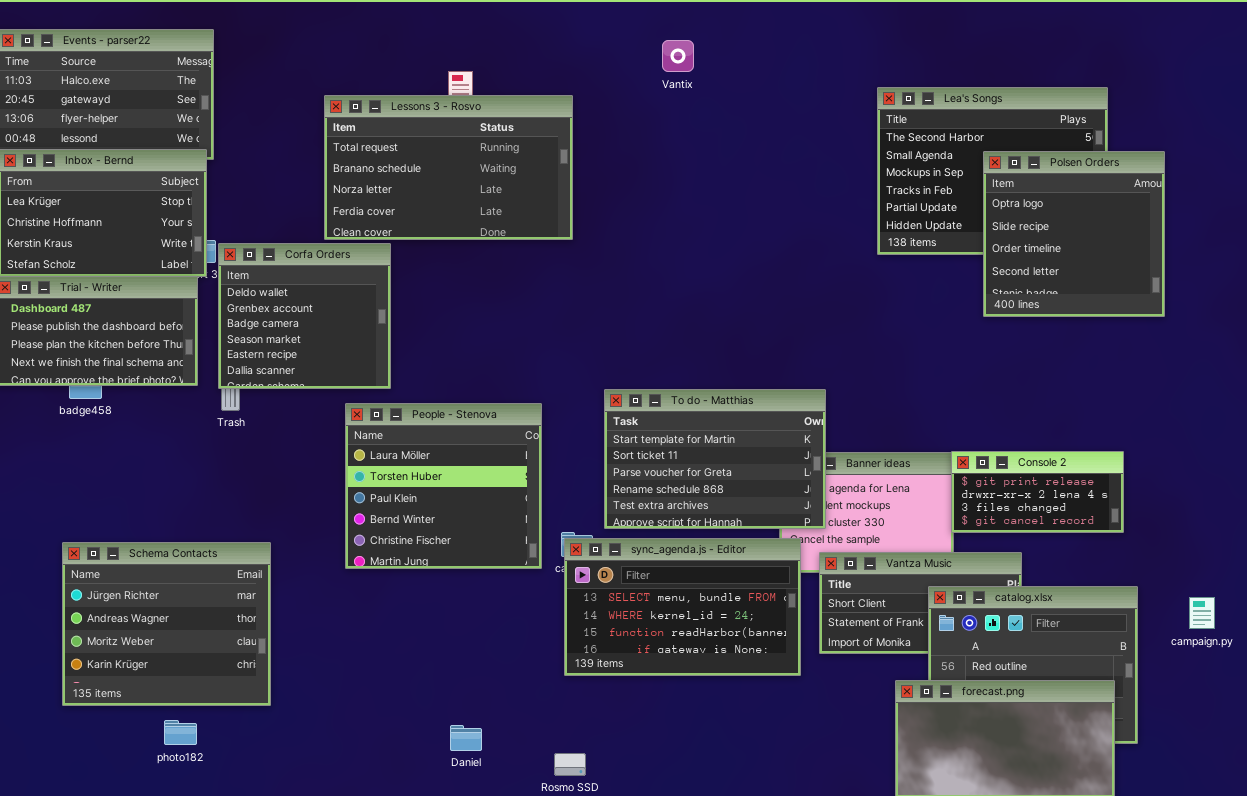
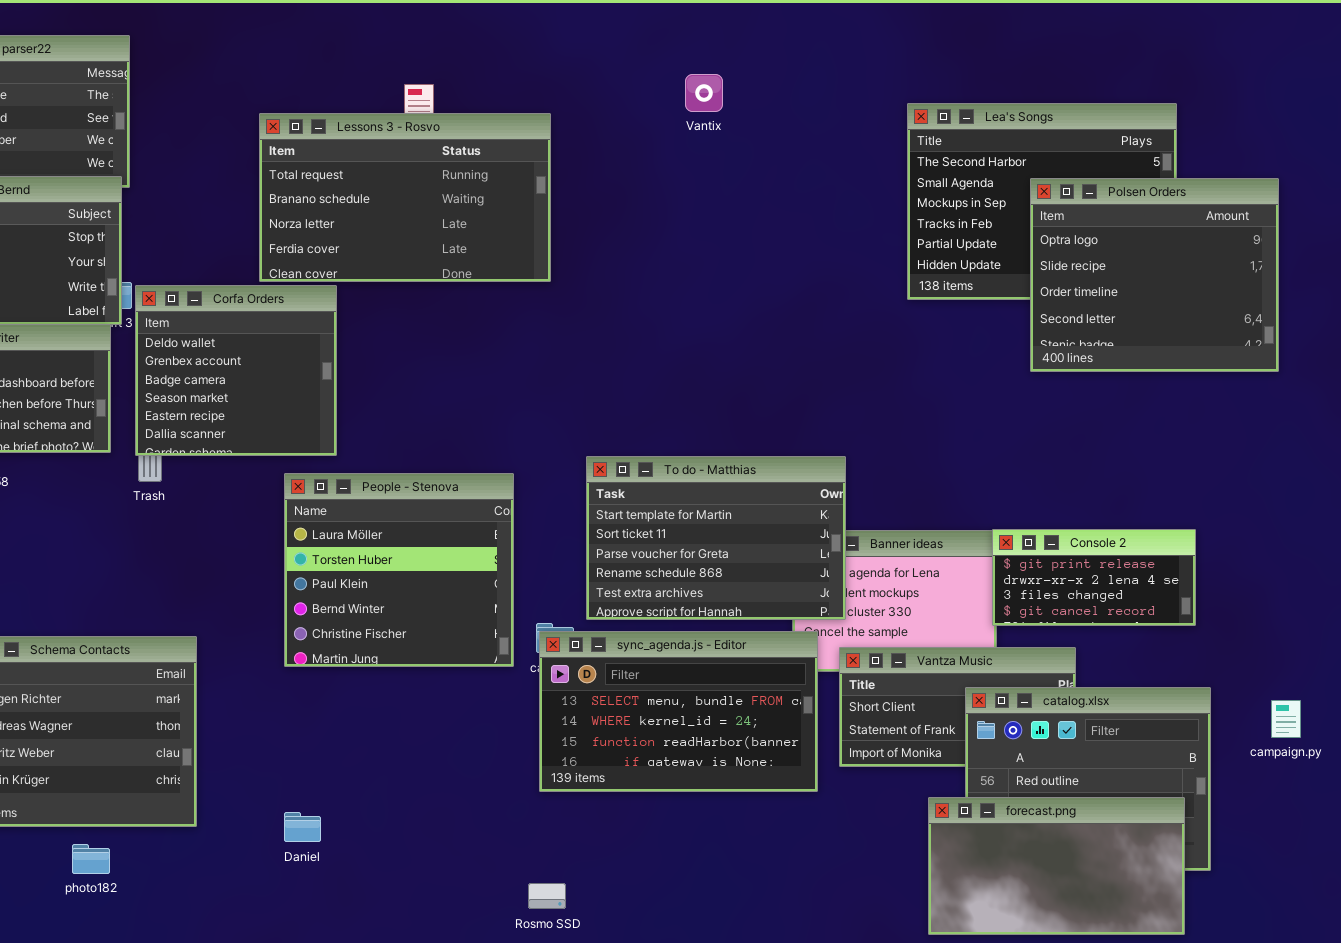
Vantix: [662,40,694,72] -> [685,74,723,112], moved
Polsen Orders: [983,151,1165,317] -> [1030,178,1279,372], resized
Daniel: [450,725,482,751] -> [284,812,321,842], moved

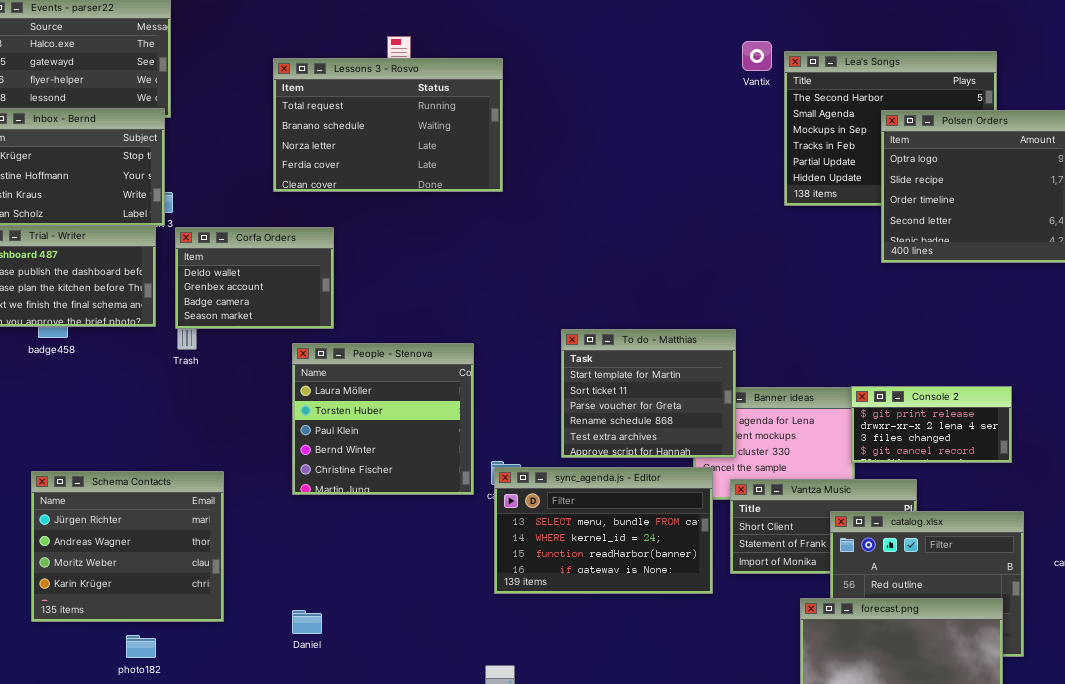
Vantix: [685,74,723,112] -> [742,41,772,71], moved
Corfa Orders: [135,285,337,456] -> [175,227,334,329], resized
To do - Matthias: [586,456,846,620] -> [561,329,736,458], resized

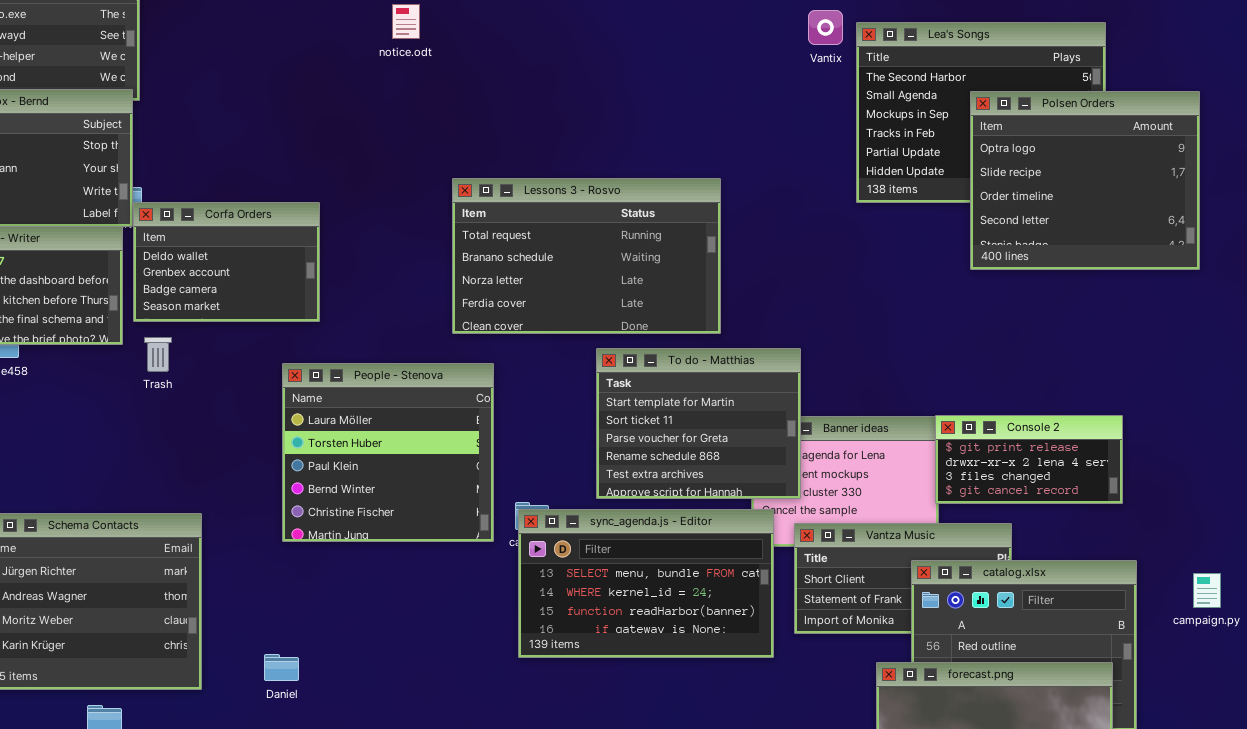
Lessons 3 - Rosvo: [273,58,503,192] -> [452,178,721,334], moved
Corfa Orders: [175,227,334,329] -> [133,202,320,322], moved
Daniel: [292,610,322,634] -> [264,654,299,681], moved

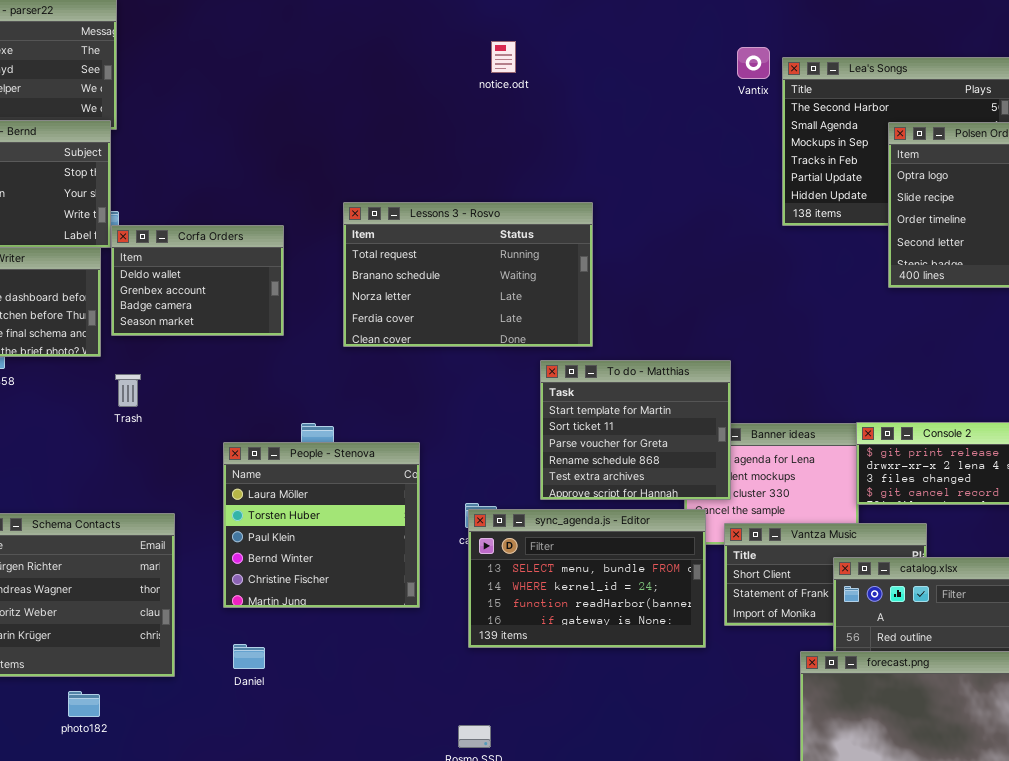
notice.odt: [392,4,420,39] -> [491,41,516,73], moved
Lessons 3 - Rosvo: [452,178,721,334] -> [343,202,593,347], moved
Trash: [144,337,172,372] -> [115,374,141,407], moved
People - Stenova: [282,363,494,542] -> [223,442,420,608], moved

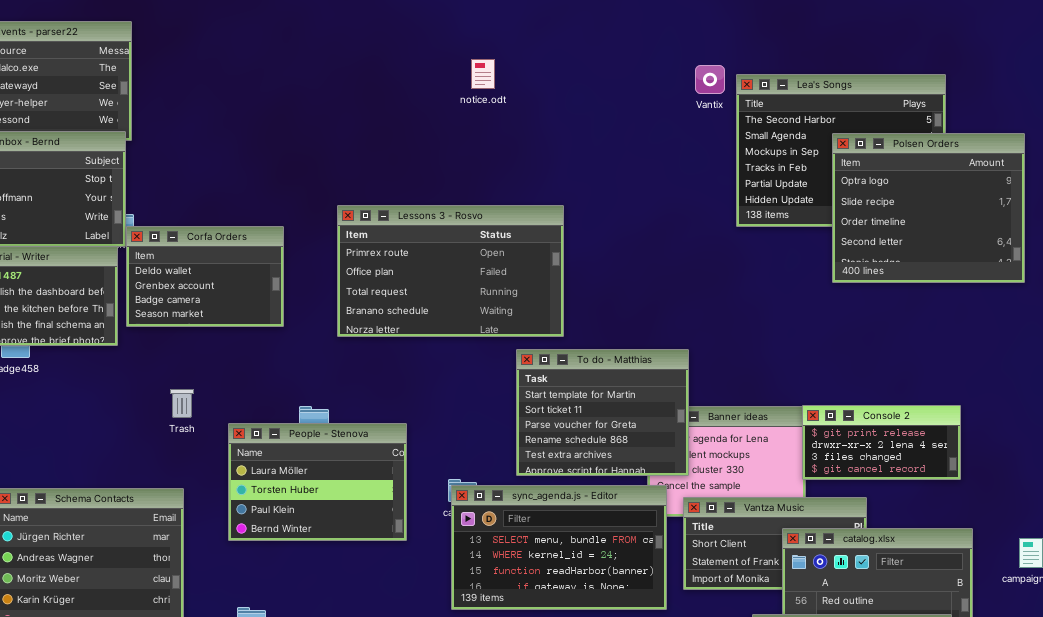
Lessons 3 - Rosvo: [343,202,593,347] -> [337,205,564,337], scrolled up 2 rows
Trash: [115,374,141,407] -> [170,389,194,418], moved
People - Stenova: [223,442,420,608] -> [228,423,407,541], resized

